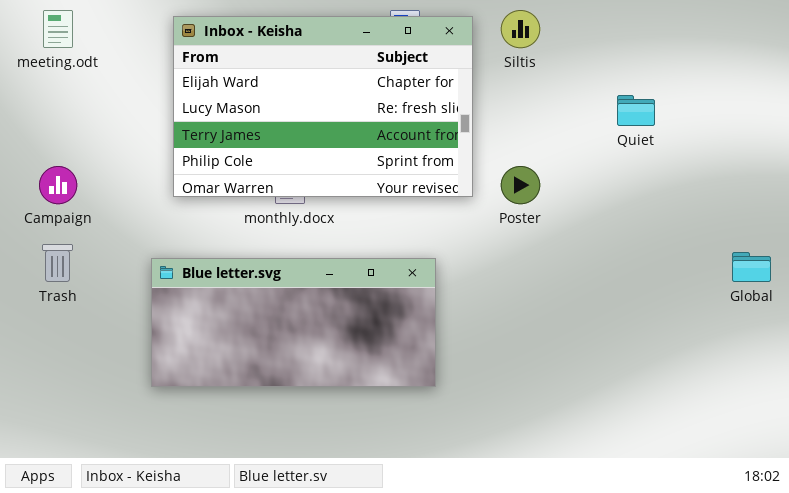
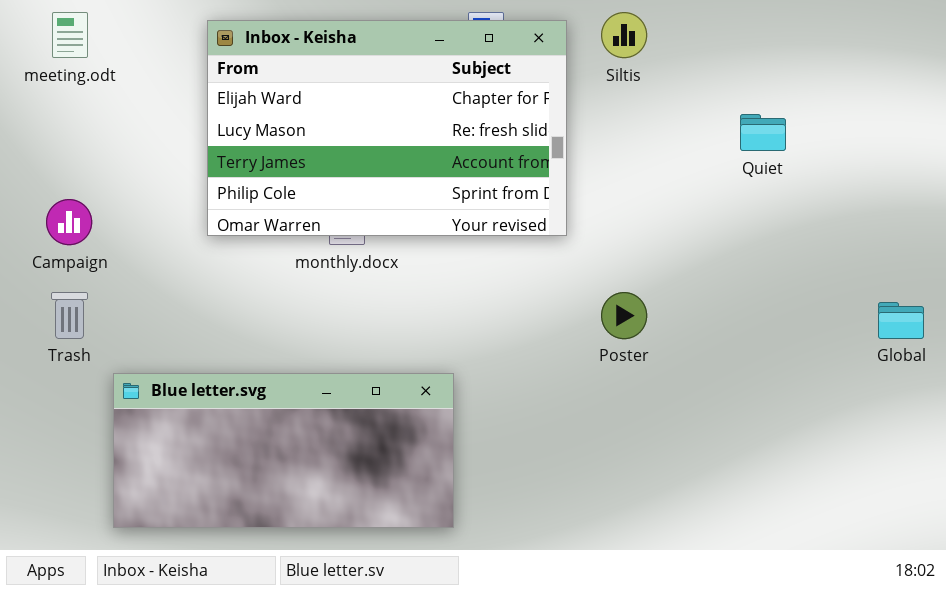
Poster: [501,166,540,204] -> [601,292,647,339], moved
Blue letter.svg: [151,258,436,387] -> [113,373,454,528], moved

